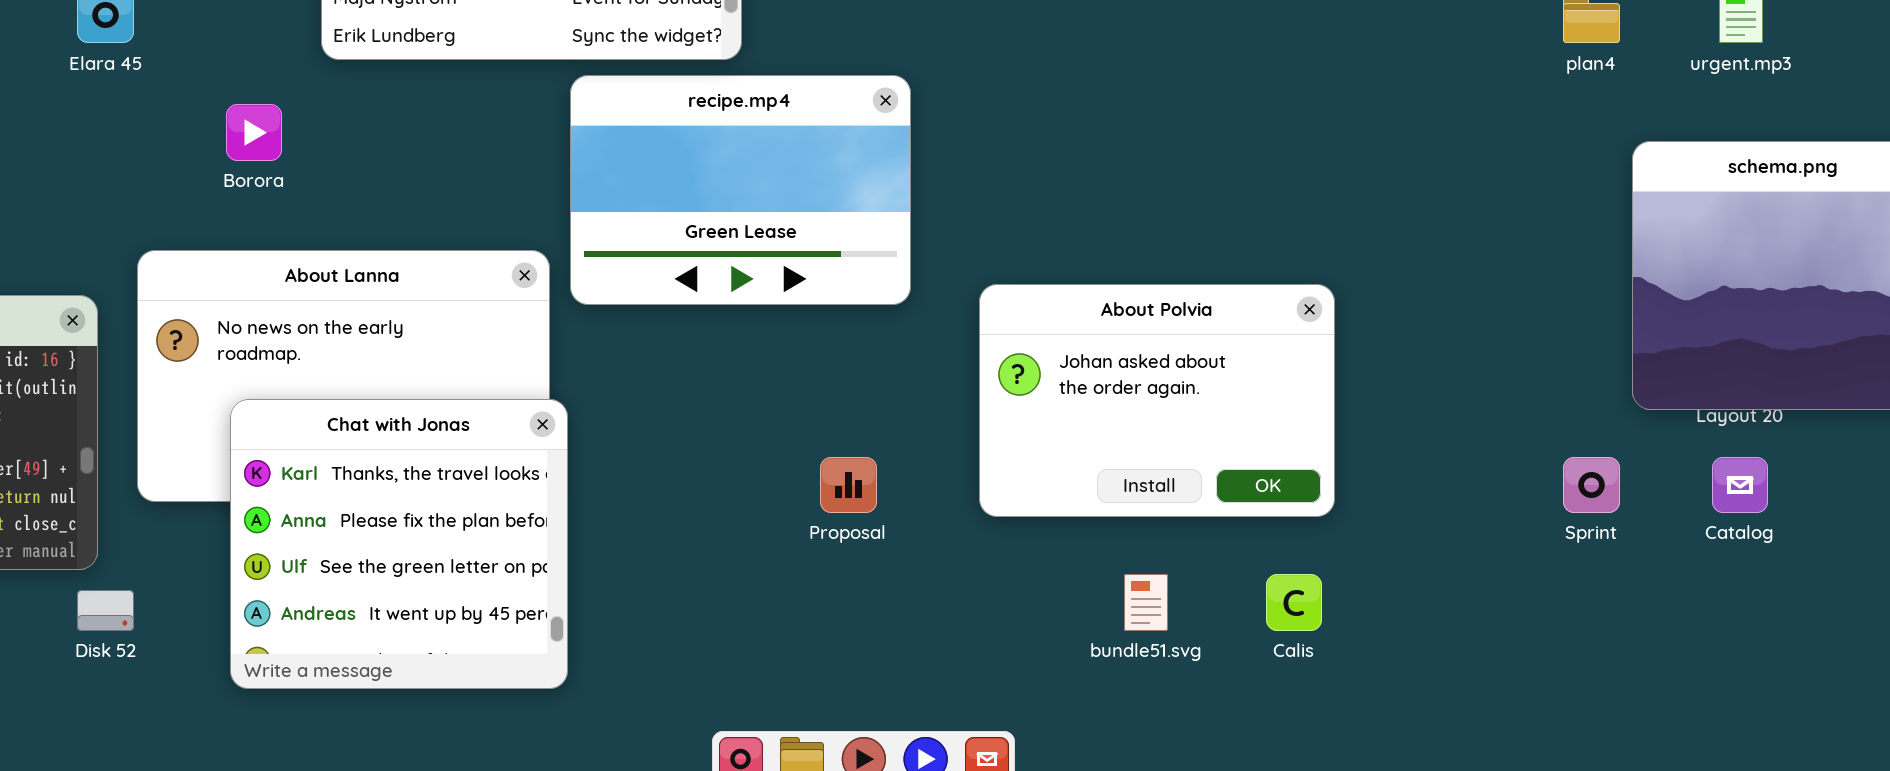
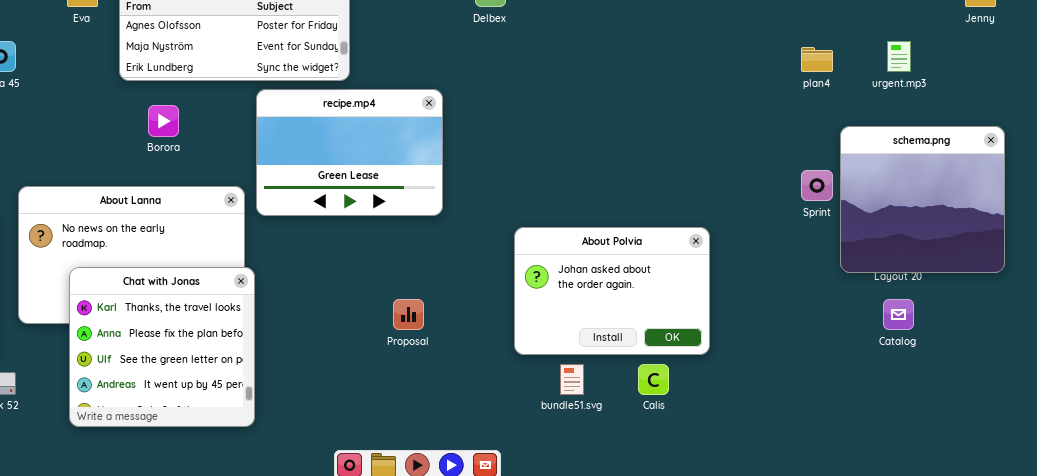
Borora: [226,104,282,161] -> [148,105,179,137], moved
About Polvia: [979,284,1335,517] -> [514,227,710,355], moved
Sprint: [1563,457,1620,513] -> [801,170,833,201], moved

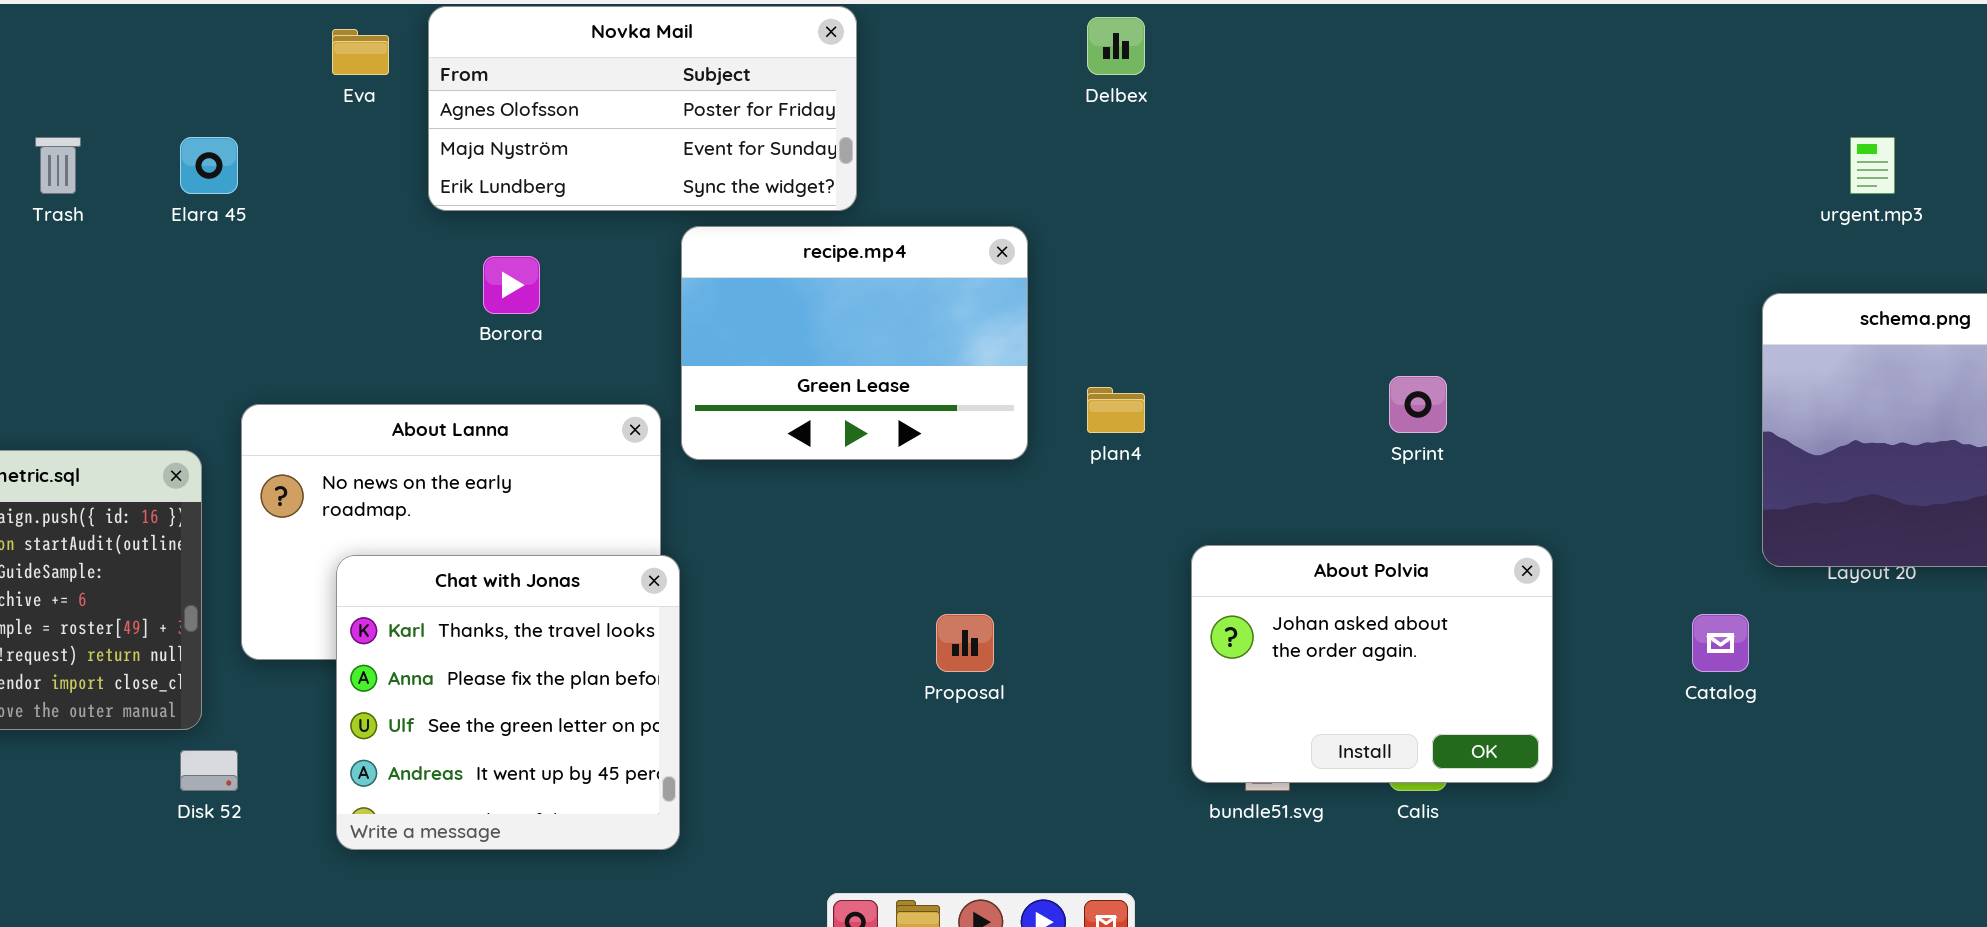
plan4: [801,47,833,72] -> [1087,387,1145,433], moved
Sprint: [801,170,833,201] -> [1389,376,1447,433], moved
About Polvia: [514,227,710,355] -> [1191,545,1553,783], moved
Catalog: [883,299,914,330] -> [1692,614,1749,672], moved

